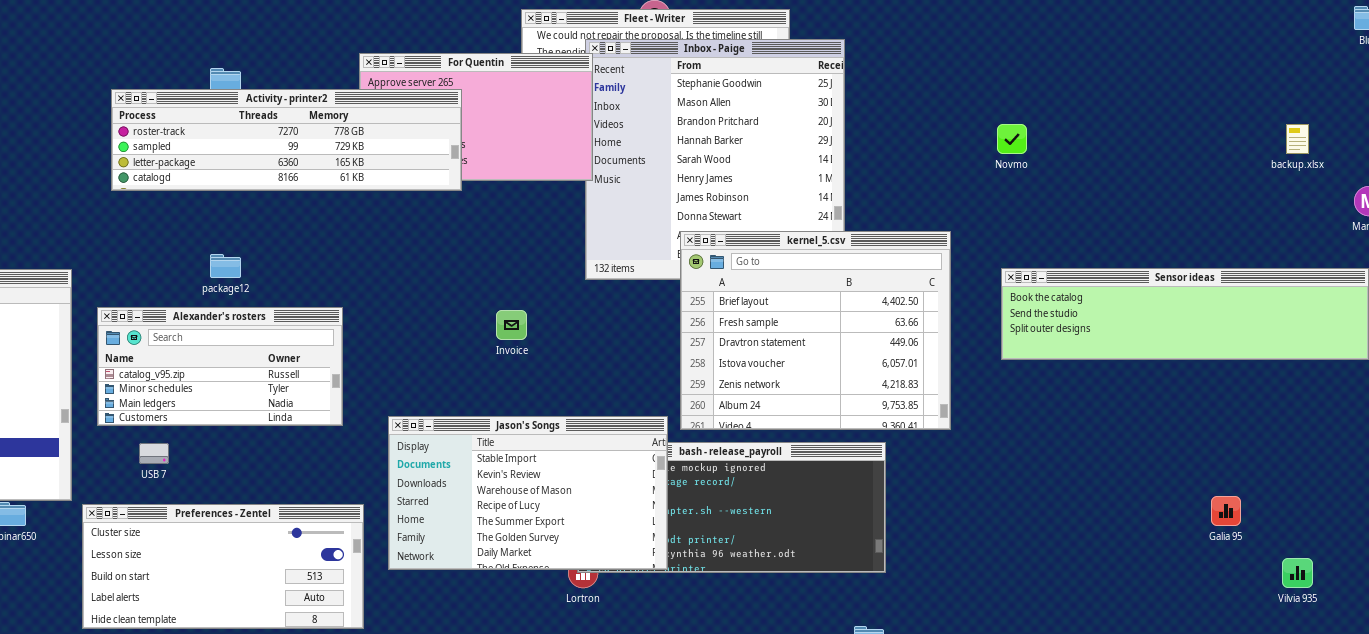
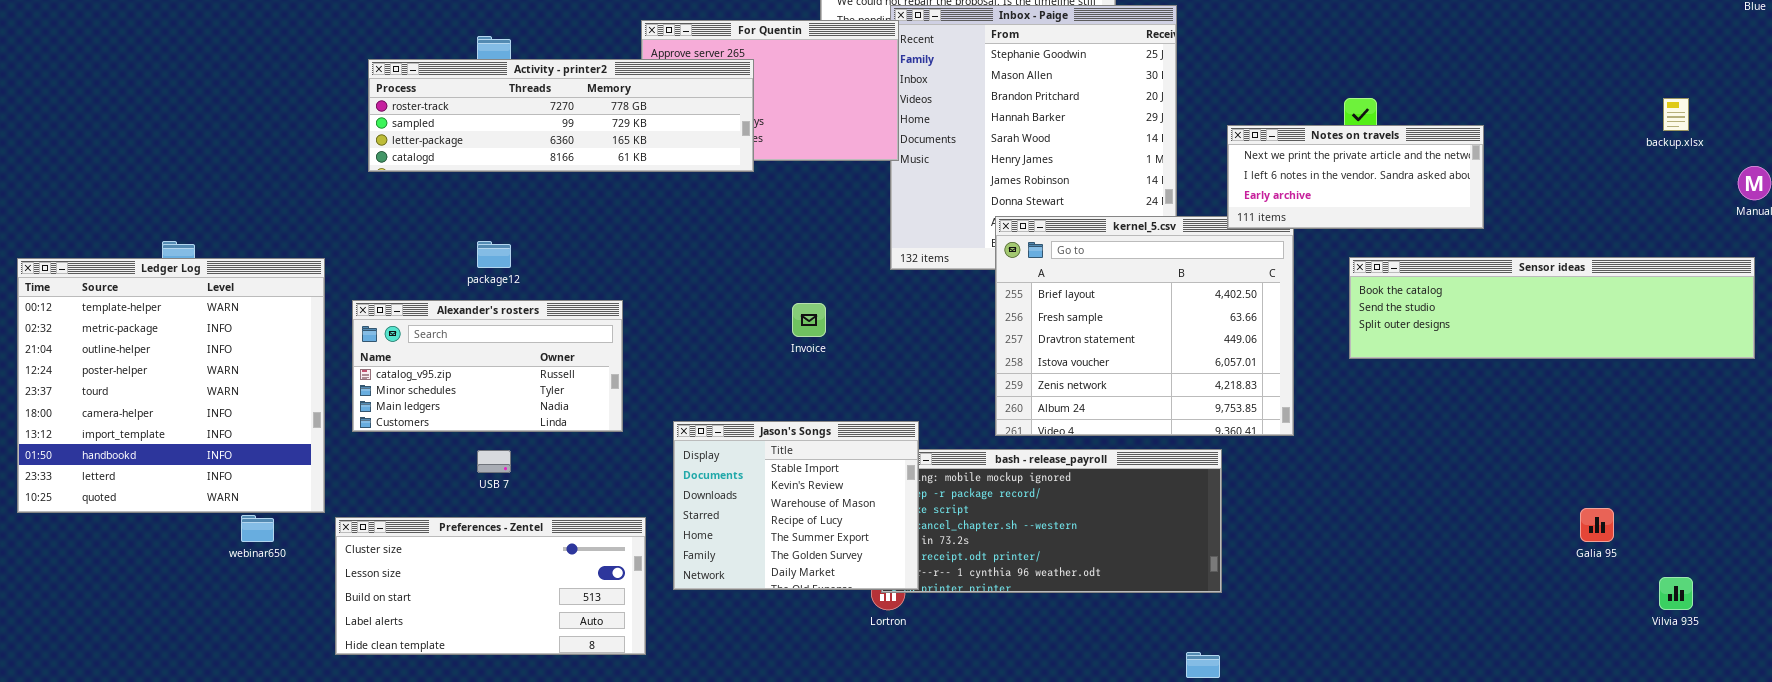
Notes on travels: none -> [1227,125,1484,229], opened
Jason's Songs: [388,416,668,570] -> [673,421,919,590], resized
USB 7: [139,443,169,464] -> [477,450,511,473], moved

